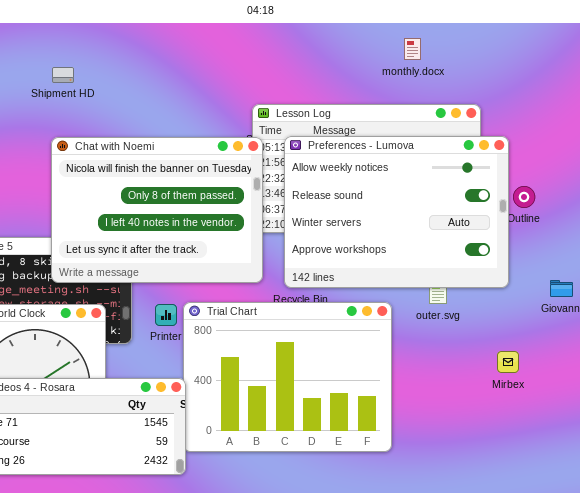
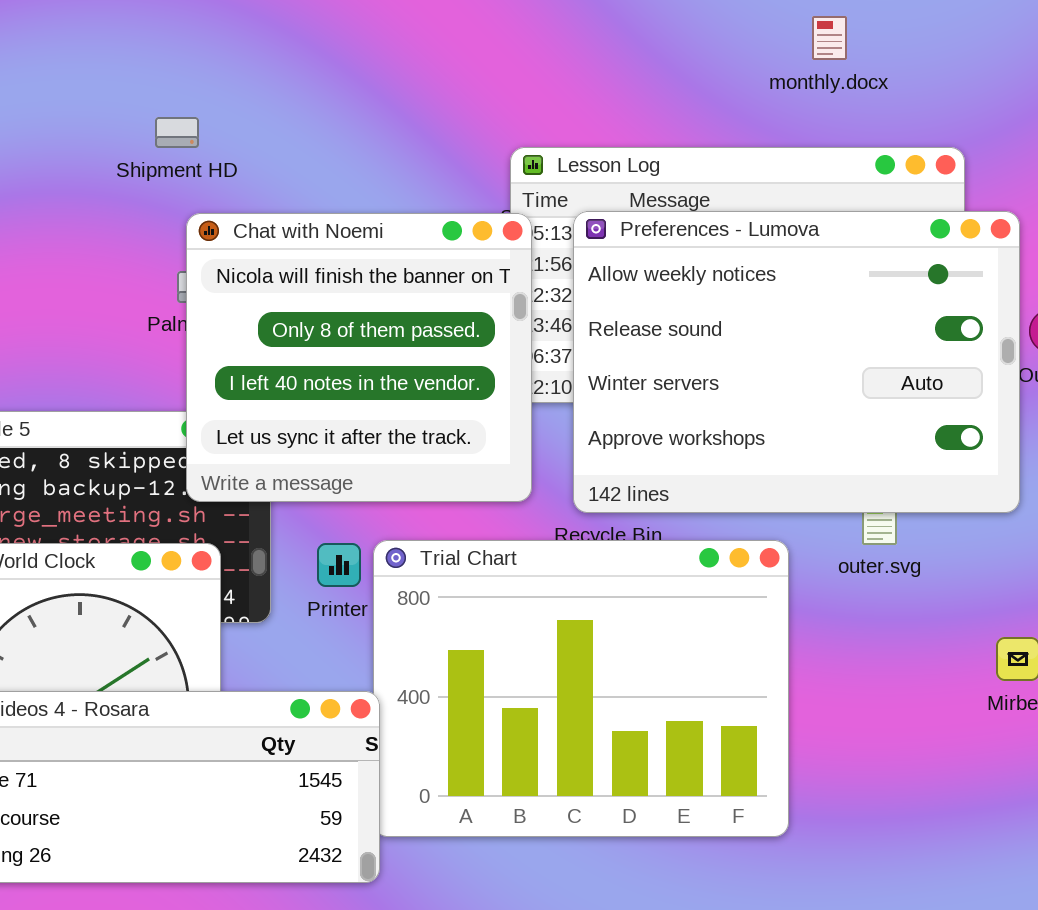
Shipment HD: [52,67,74,83] -> [155,117,199,148], moved
Chat with Noemi: [51,137,263,283] -> [186,213,532,502], resized

